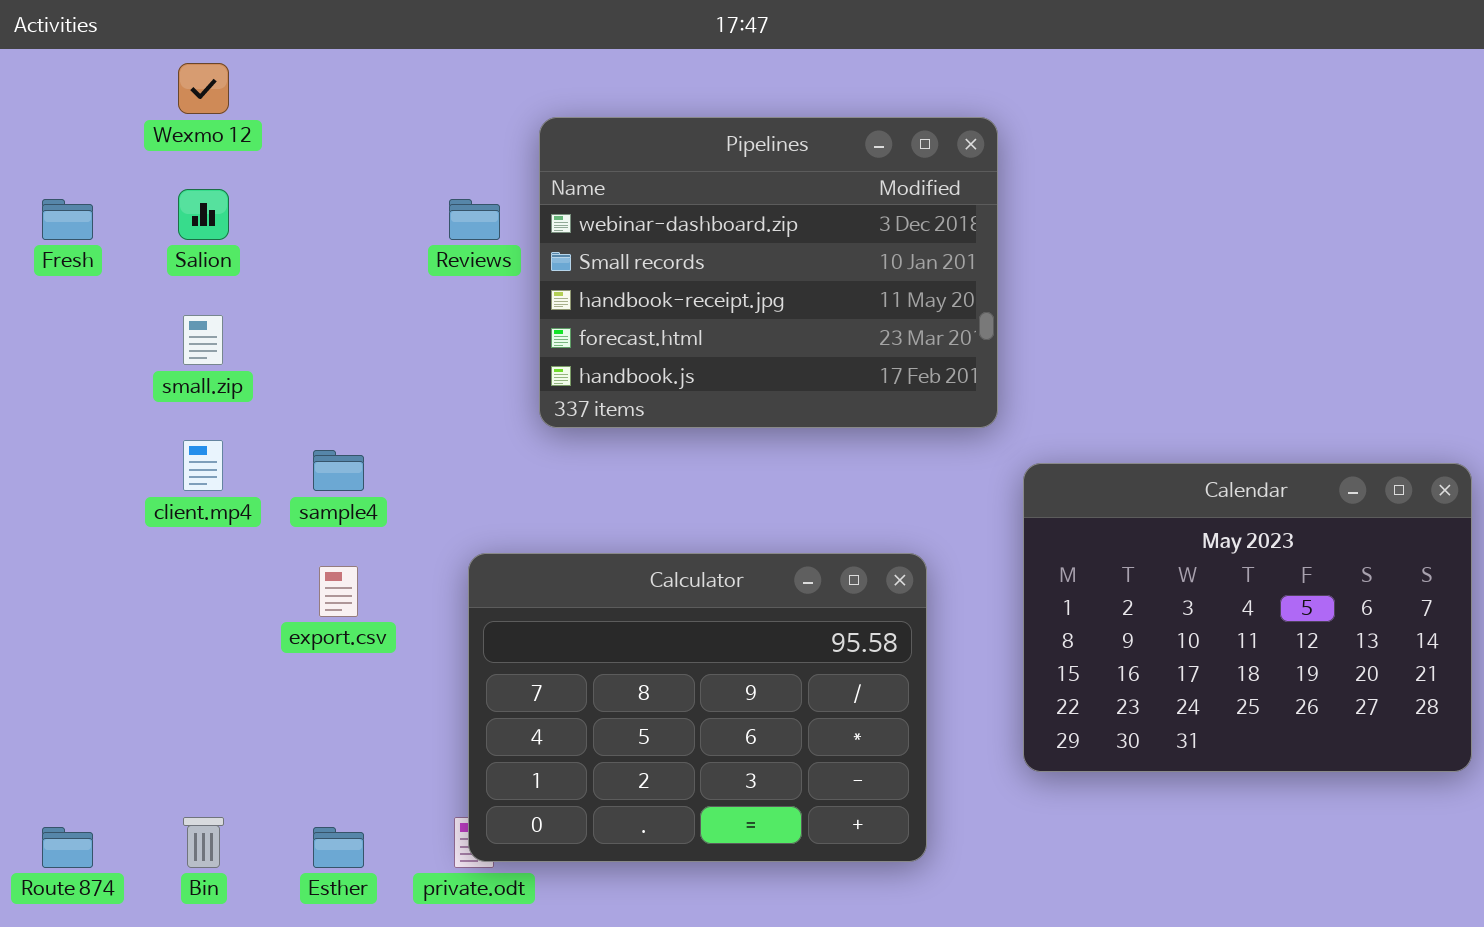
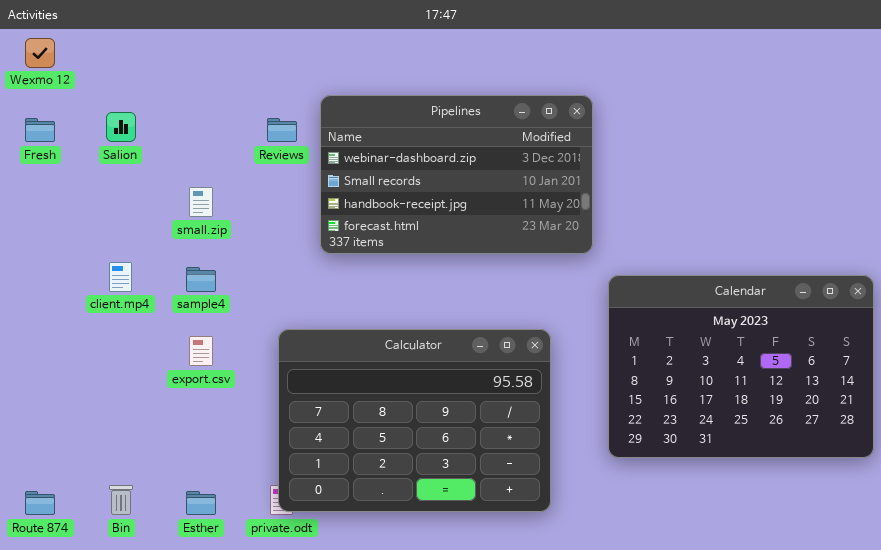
Wexmo 12: [178,63,229,114] -> [25,38,55,68], moved
Pipelines: [539,117,998,428] -> [320,95,593,254], resized
small.zip: [183,315,223,365] -> [189,187,213,217], moved

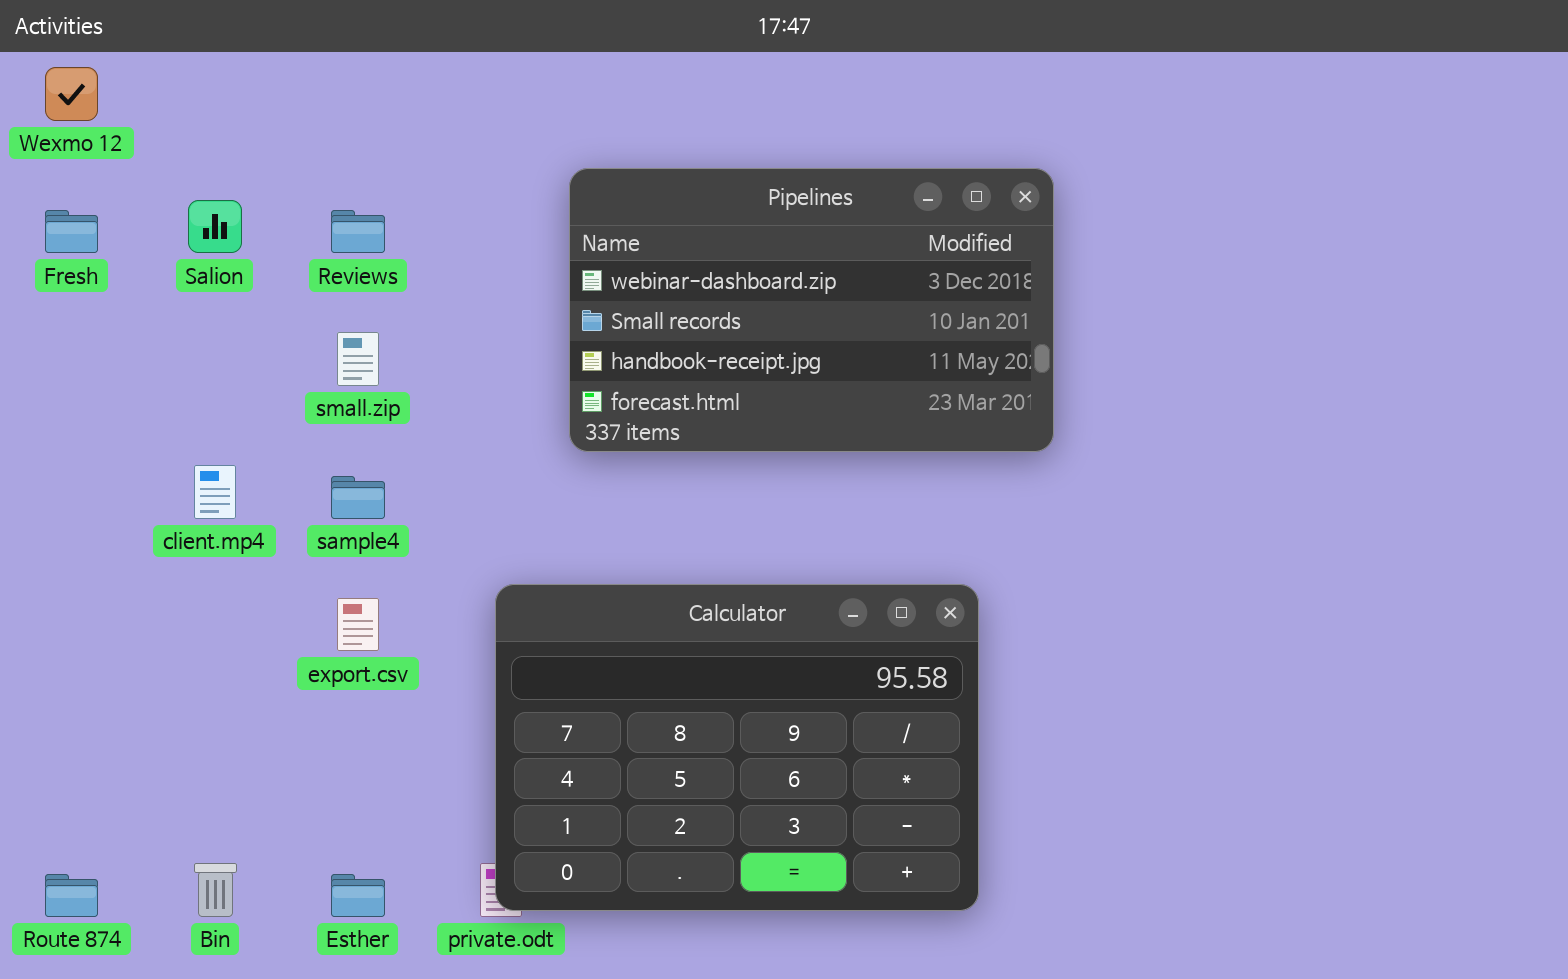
Reviews: [267,118,297,142] -> [331,210,385,253], moved
Calendar: [608,275,874,458] -> none, closed

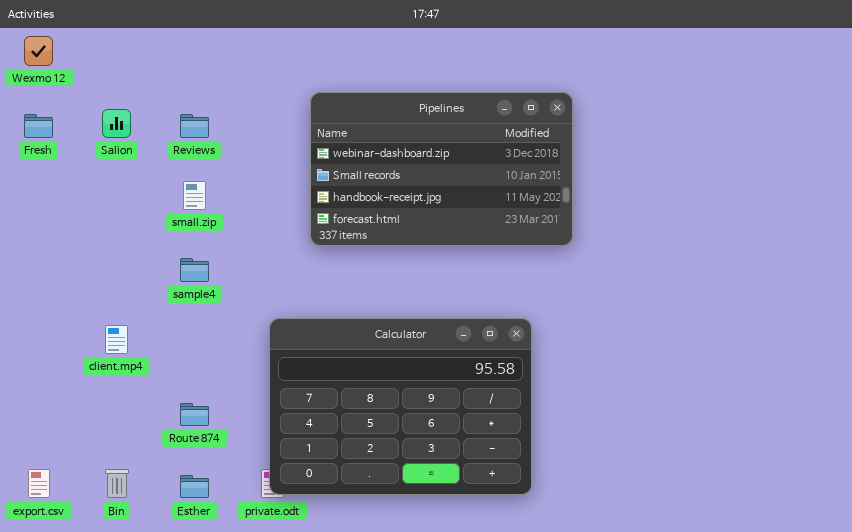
client.mp4: [194,465,236,519] -> [105,325,128,354], moved
export.csv: [337,598,379,651] -> [28,469,50,498], moved
Route 874: [45,874,98,917] -> [180,403,209,426], moved

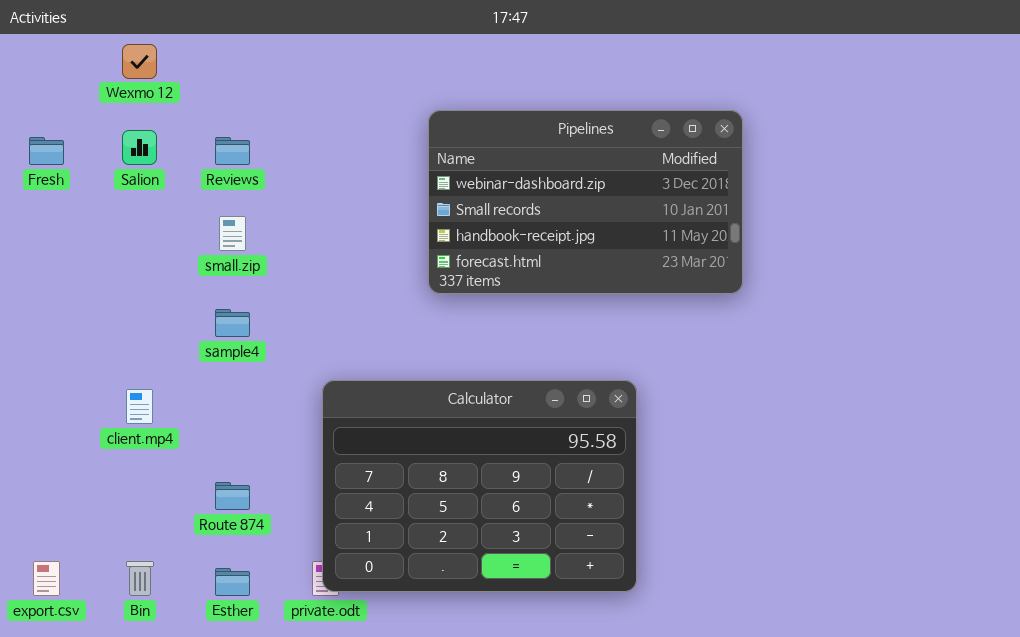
Wexmo 12: [24,36,53,66] -> [122,44,157,79], moved
Pipelines: [310,92,573,246] -> [428,110,743,294], moved

